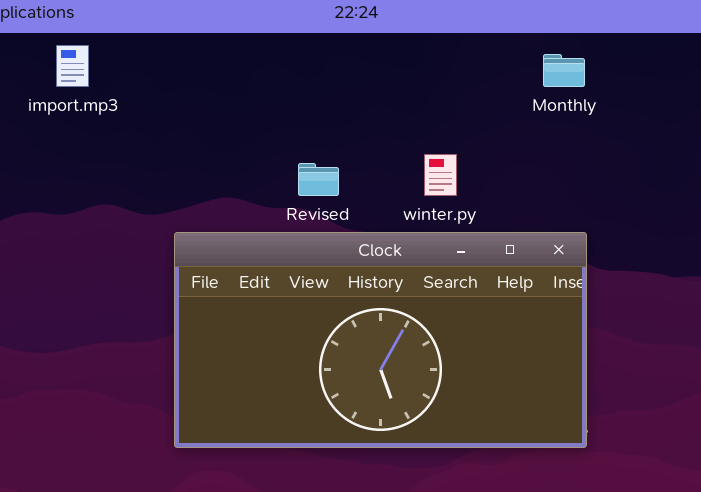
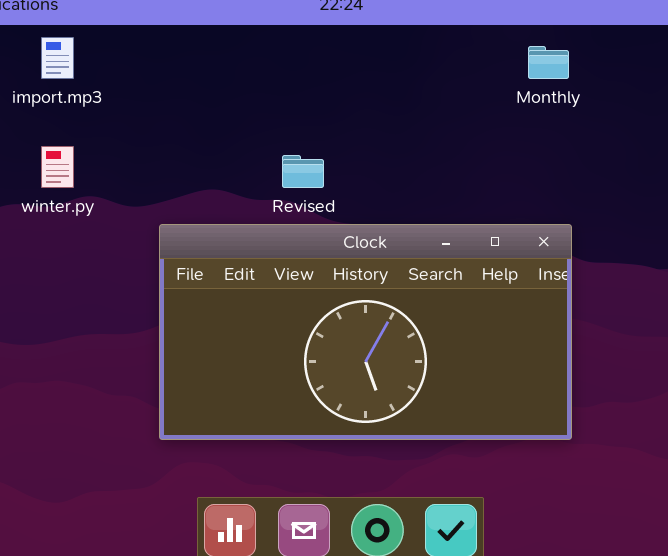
winter.py: [424,154,457,196] -> [41,146,74,188], moved

